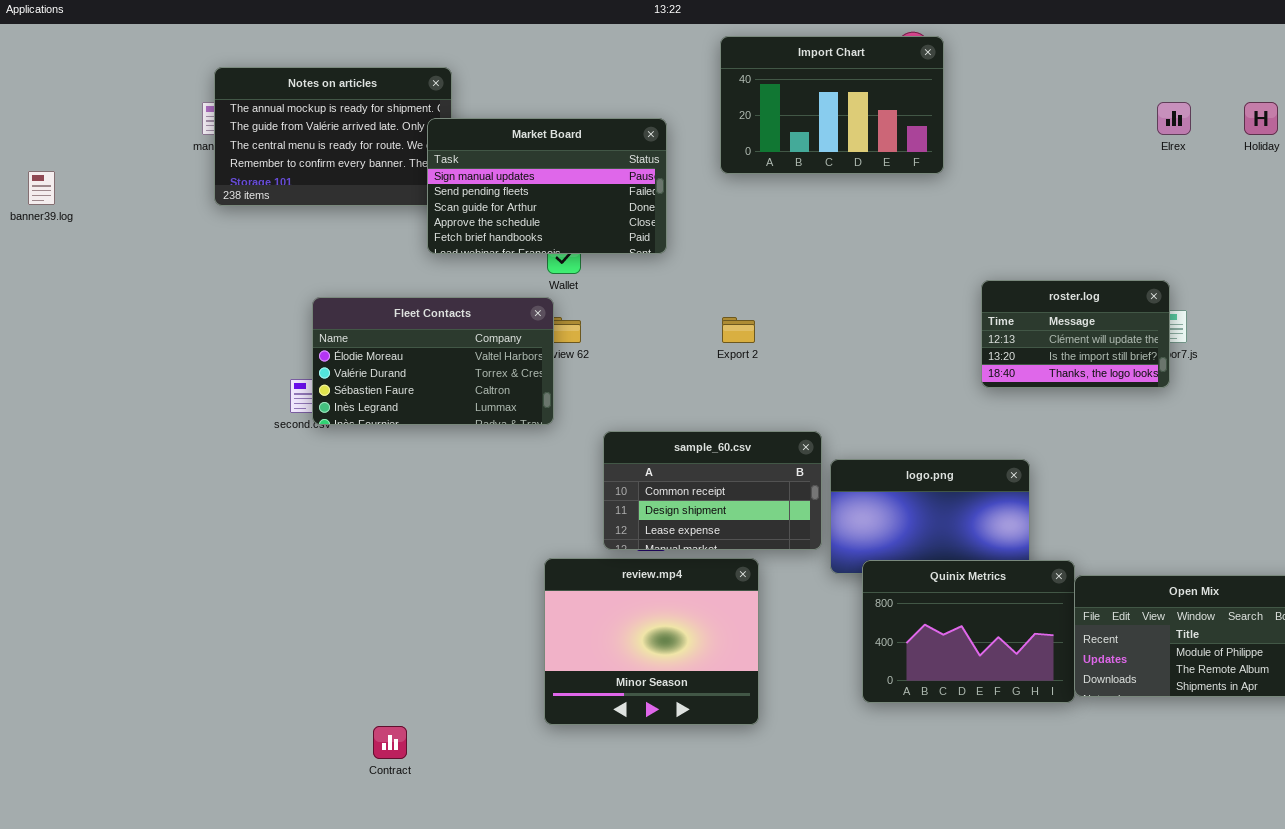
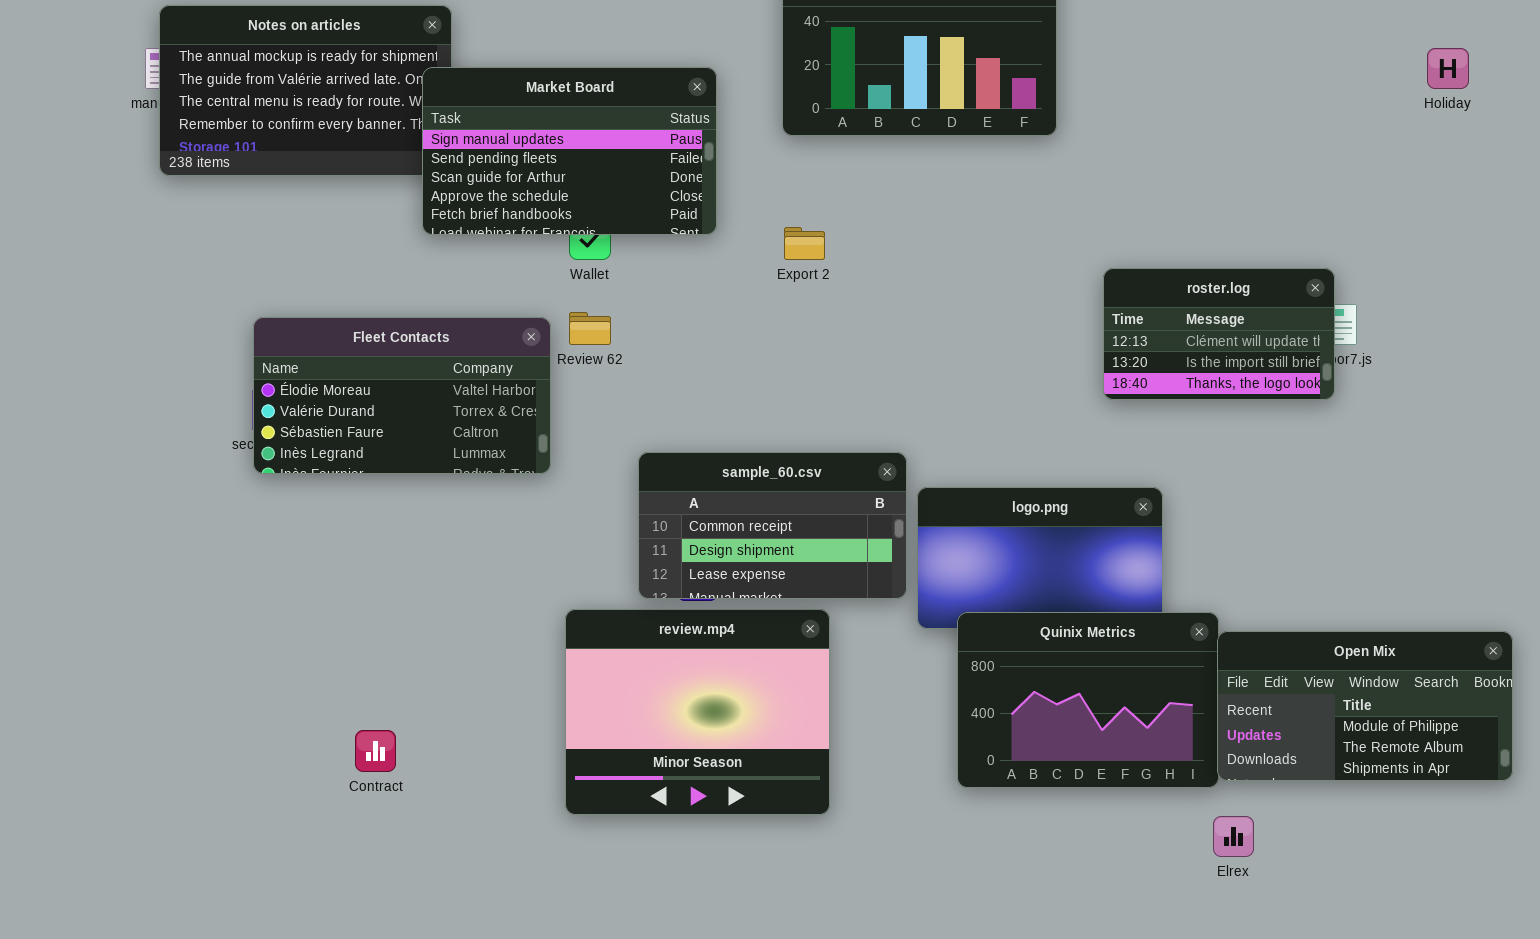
Elrex: [1157,102,1191,135] -> [1213,816,1254,857], moved
Fleet Contacts: [312,297,554,425] -> [253,317,551,474], moved
Export 2: [722,317,755,343] -> [784,227,825,260], moved
Contract: [373,726,407,759] -> [355,730,396,772], moved

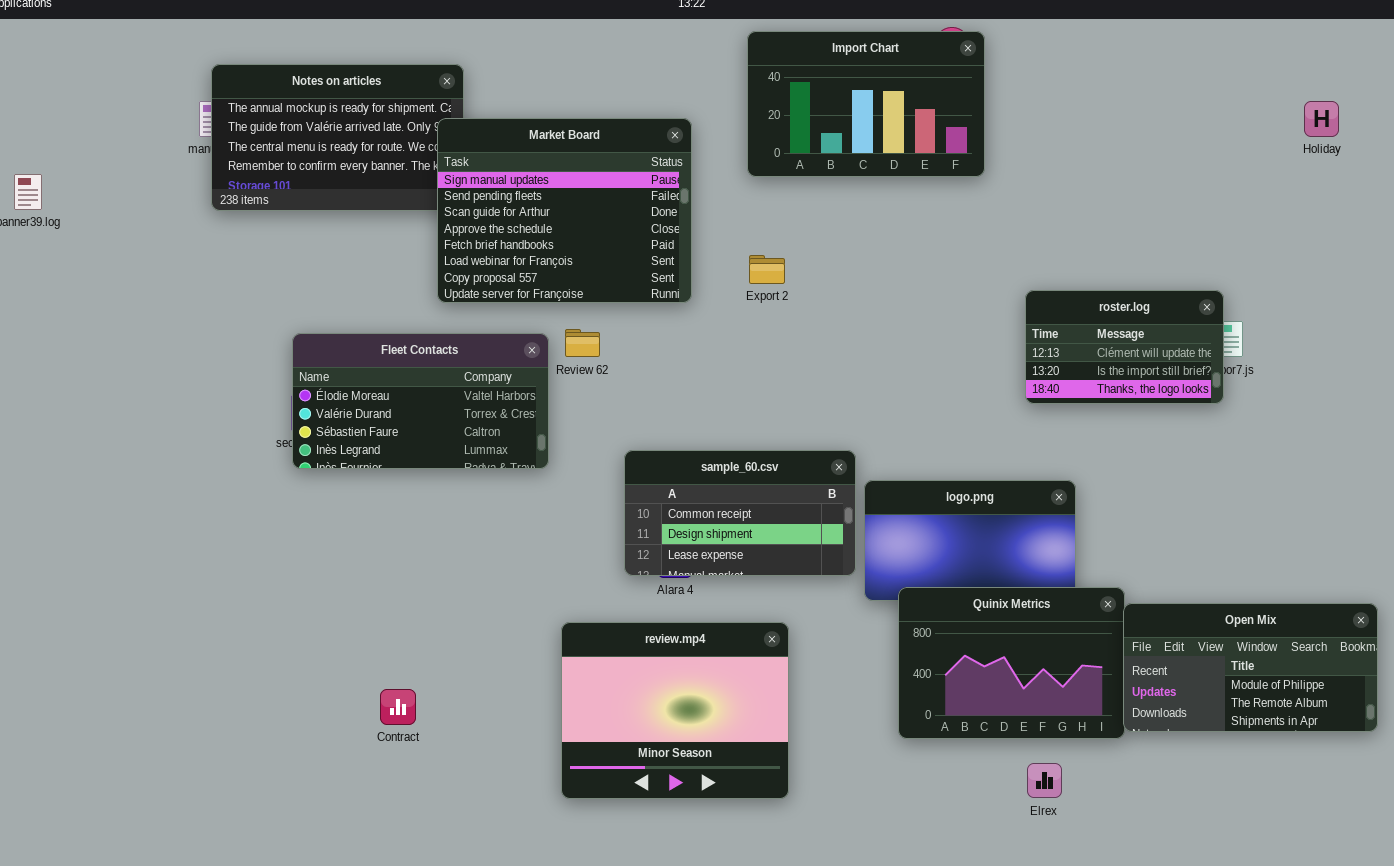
Market Board: [422,67,717,235] -> [437,118,692,303], resized
review.mp4: [565,609,830,815] -> [561,622,789,799], moved
Elrex: [1213,816,1254,857] -> [1027,763,1062,798], moved

